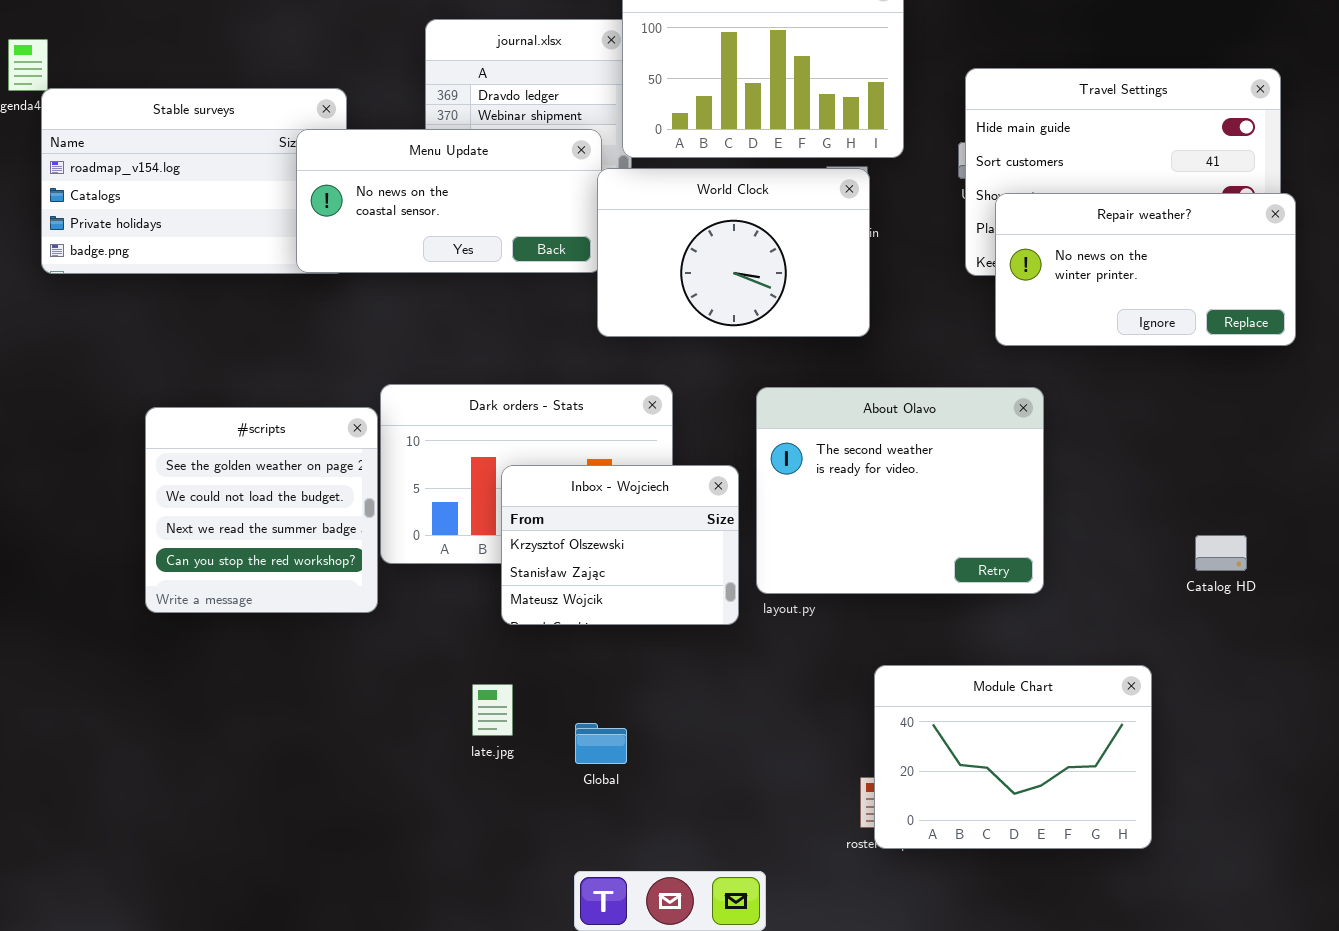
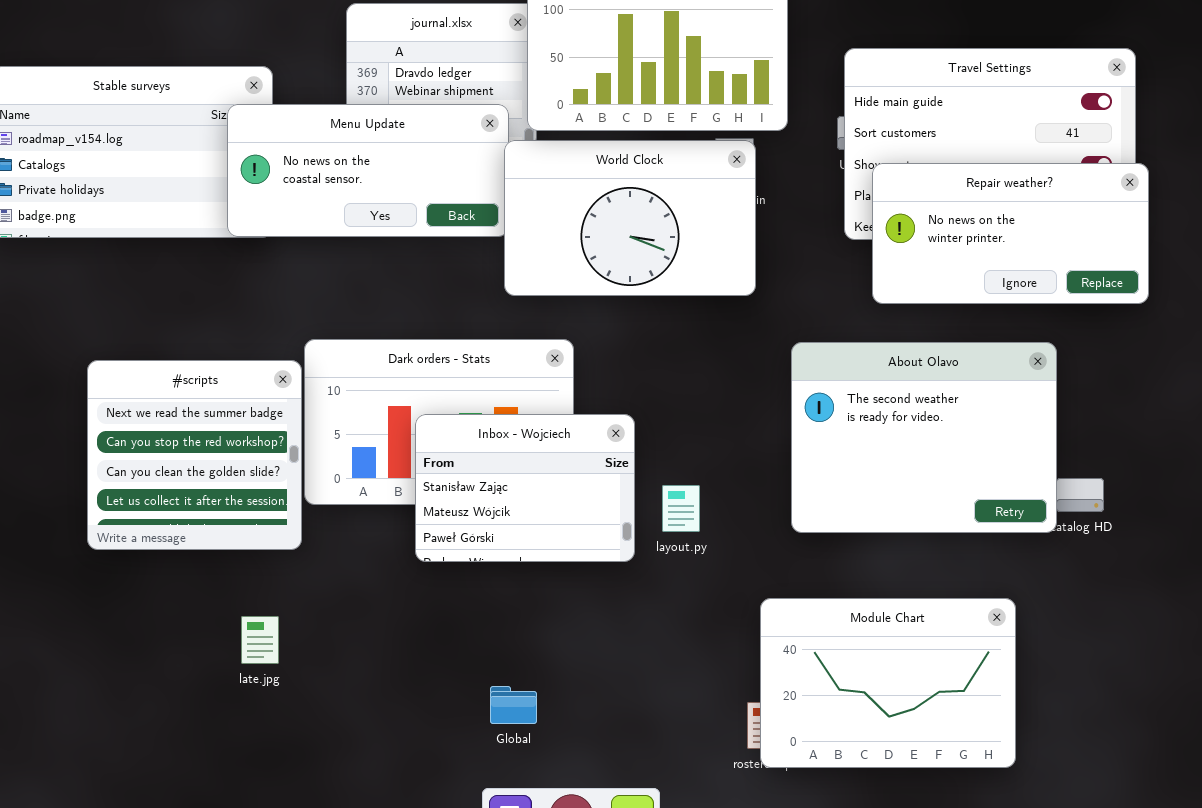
About Olavo: [756,387,1044,594] -> [791,342,1057,533], moved
#scripts: [145,407,378,613] -> [87,360,302,550], scrolled down 2 rows
Inbox - Wojciech: [501,465,739,625] -> [415,414,635,562], scrolled down 1 row
late.jpg: [472,684,513,736] -> [241,616,279,664], moved
Global: [575,723,627,764] -> [490,686,537,724], moved

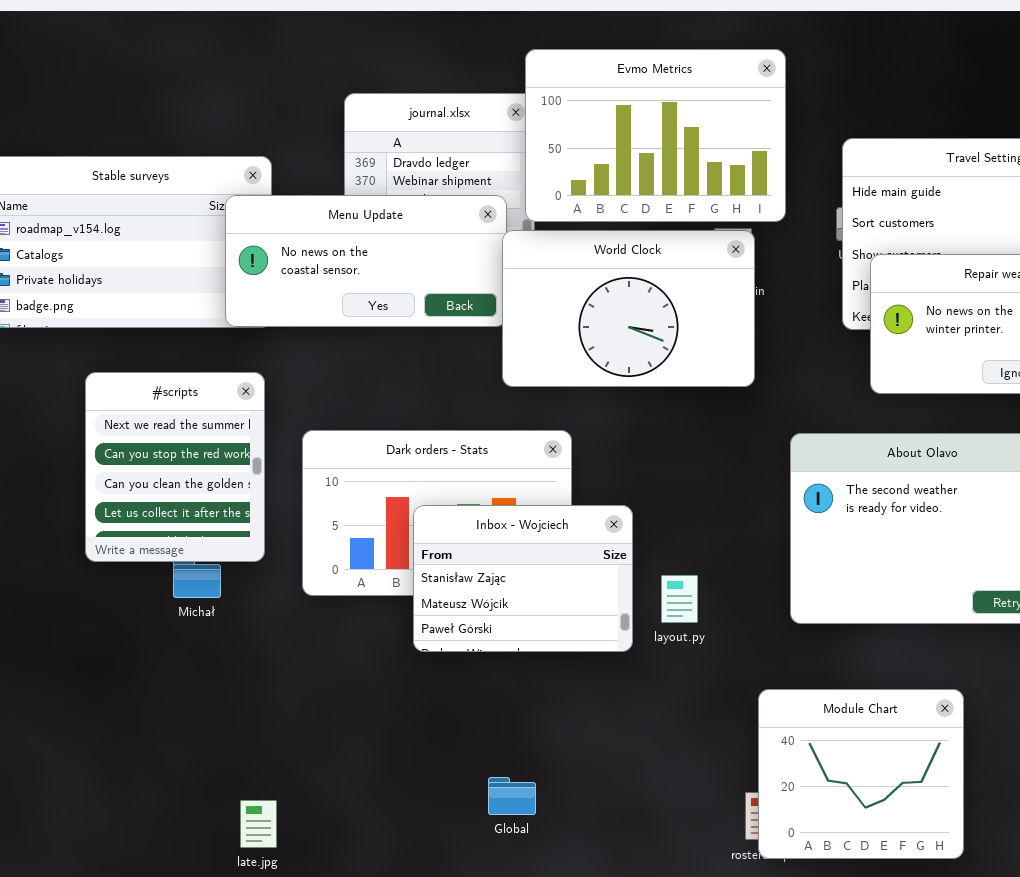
#scripts: [87,360,302,550] -> [85,372,265,562], moved, resized
Module Chart: [760,598,1016,768] -> [758,689,964,859], resized
late.jpg: [241,616,279,664] -> [240,800,277,848], moved

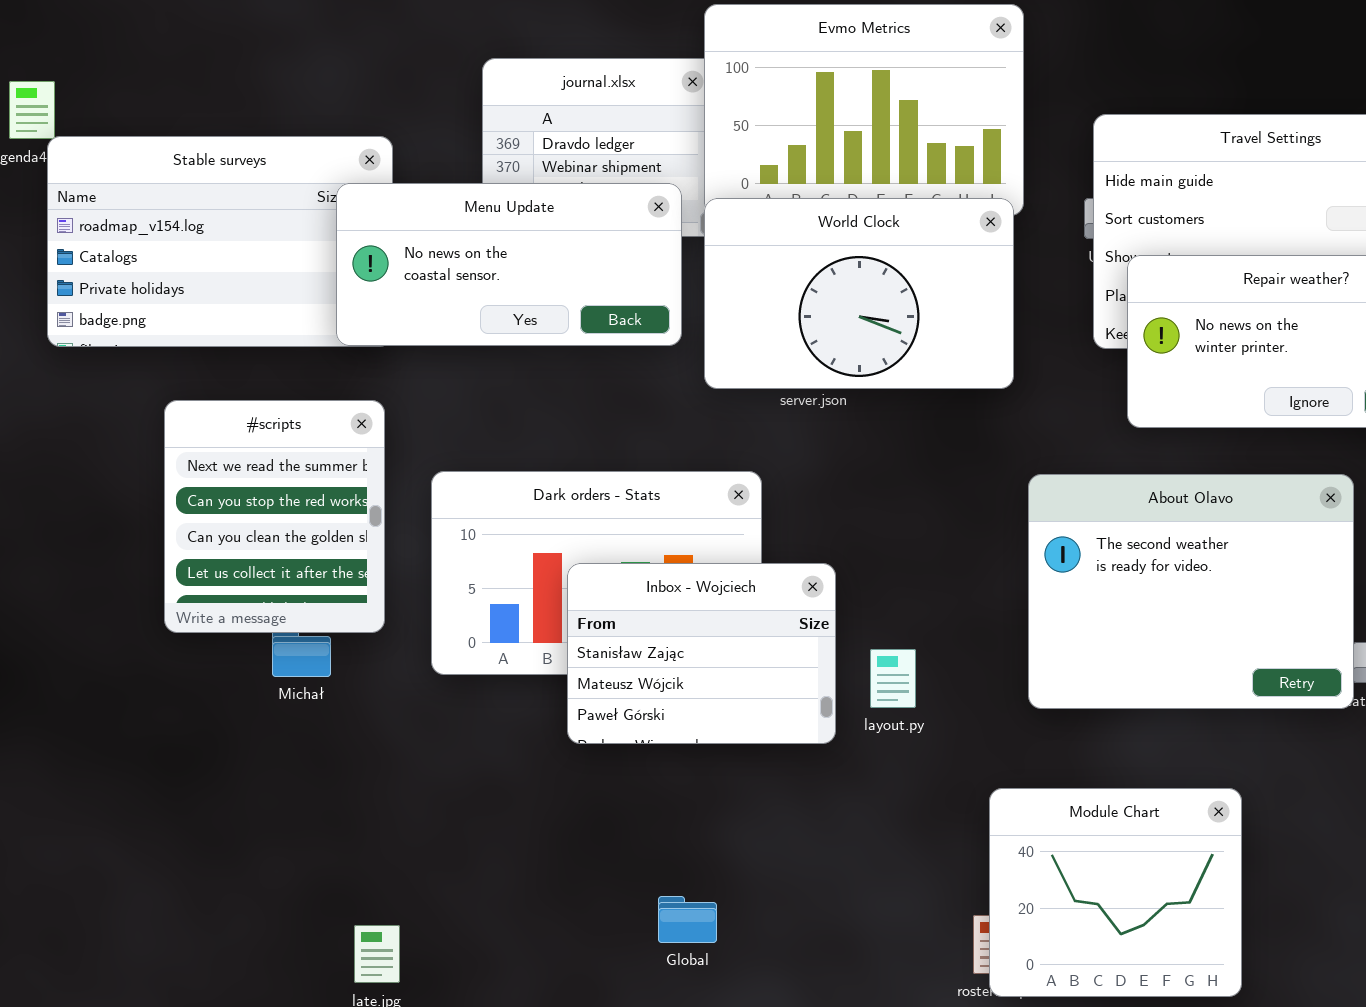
World Clock: [502,230,755,387] -> [704,198,1014,389], moved

